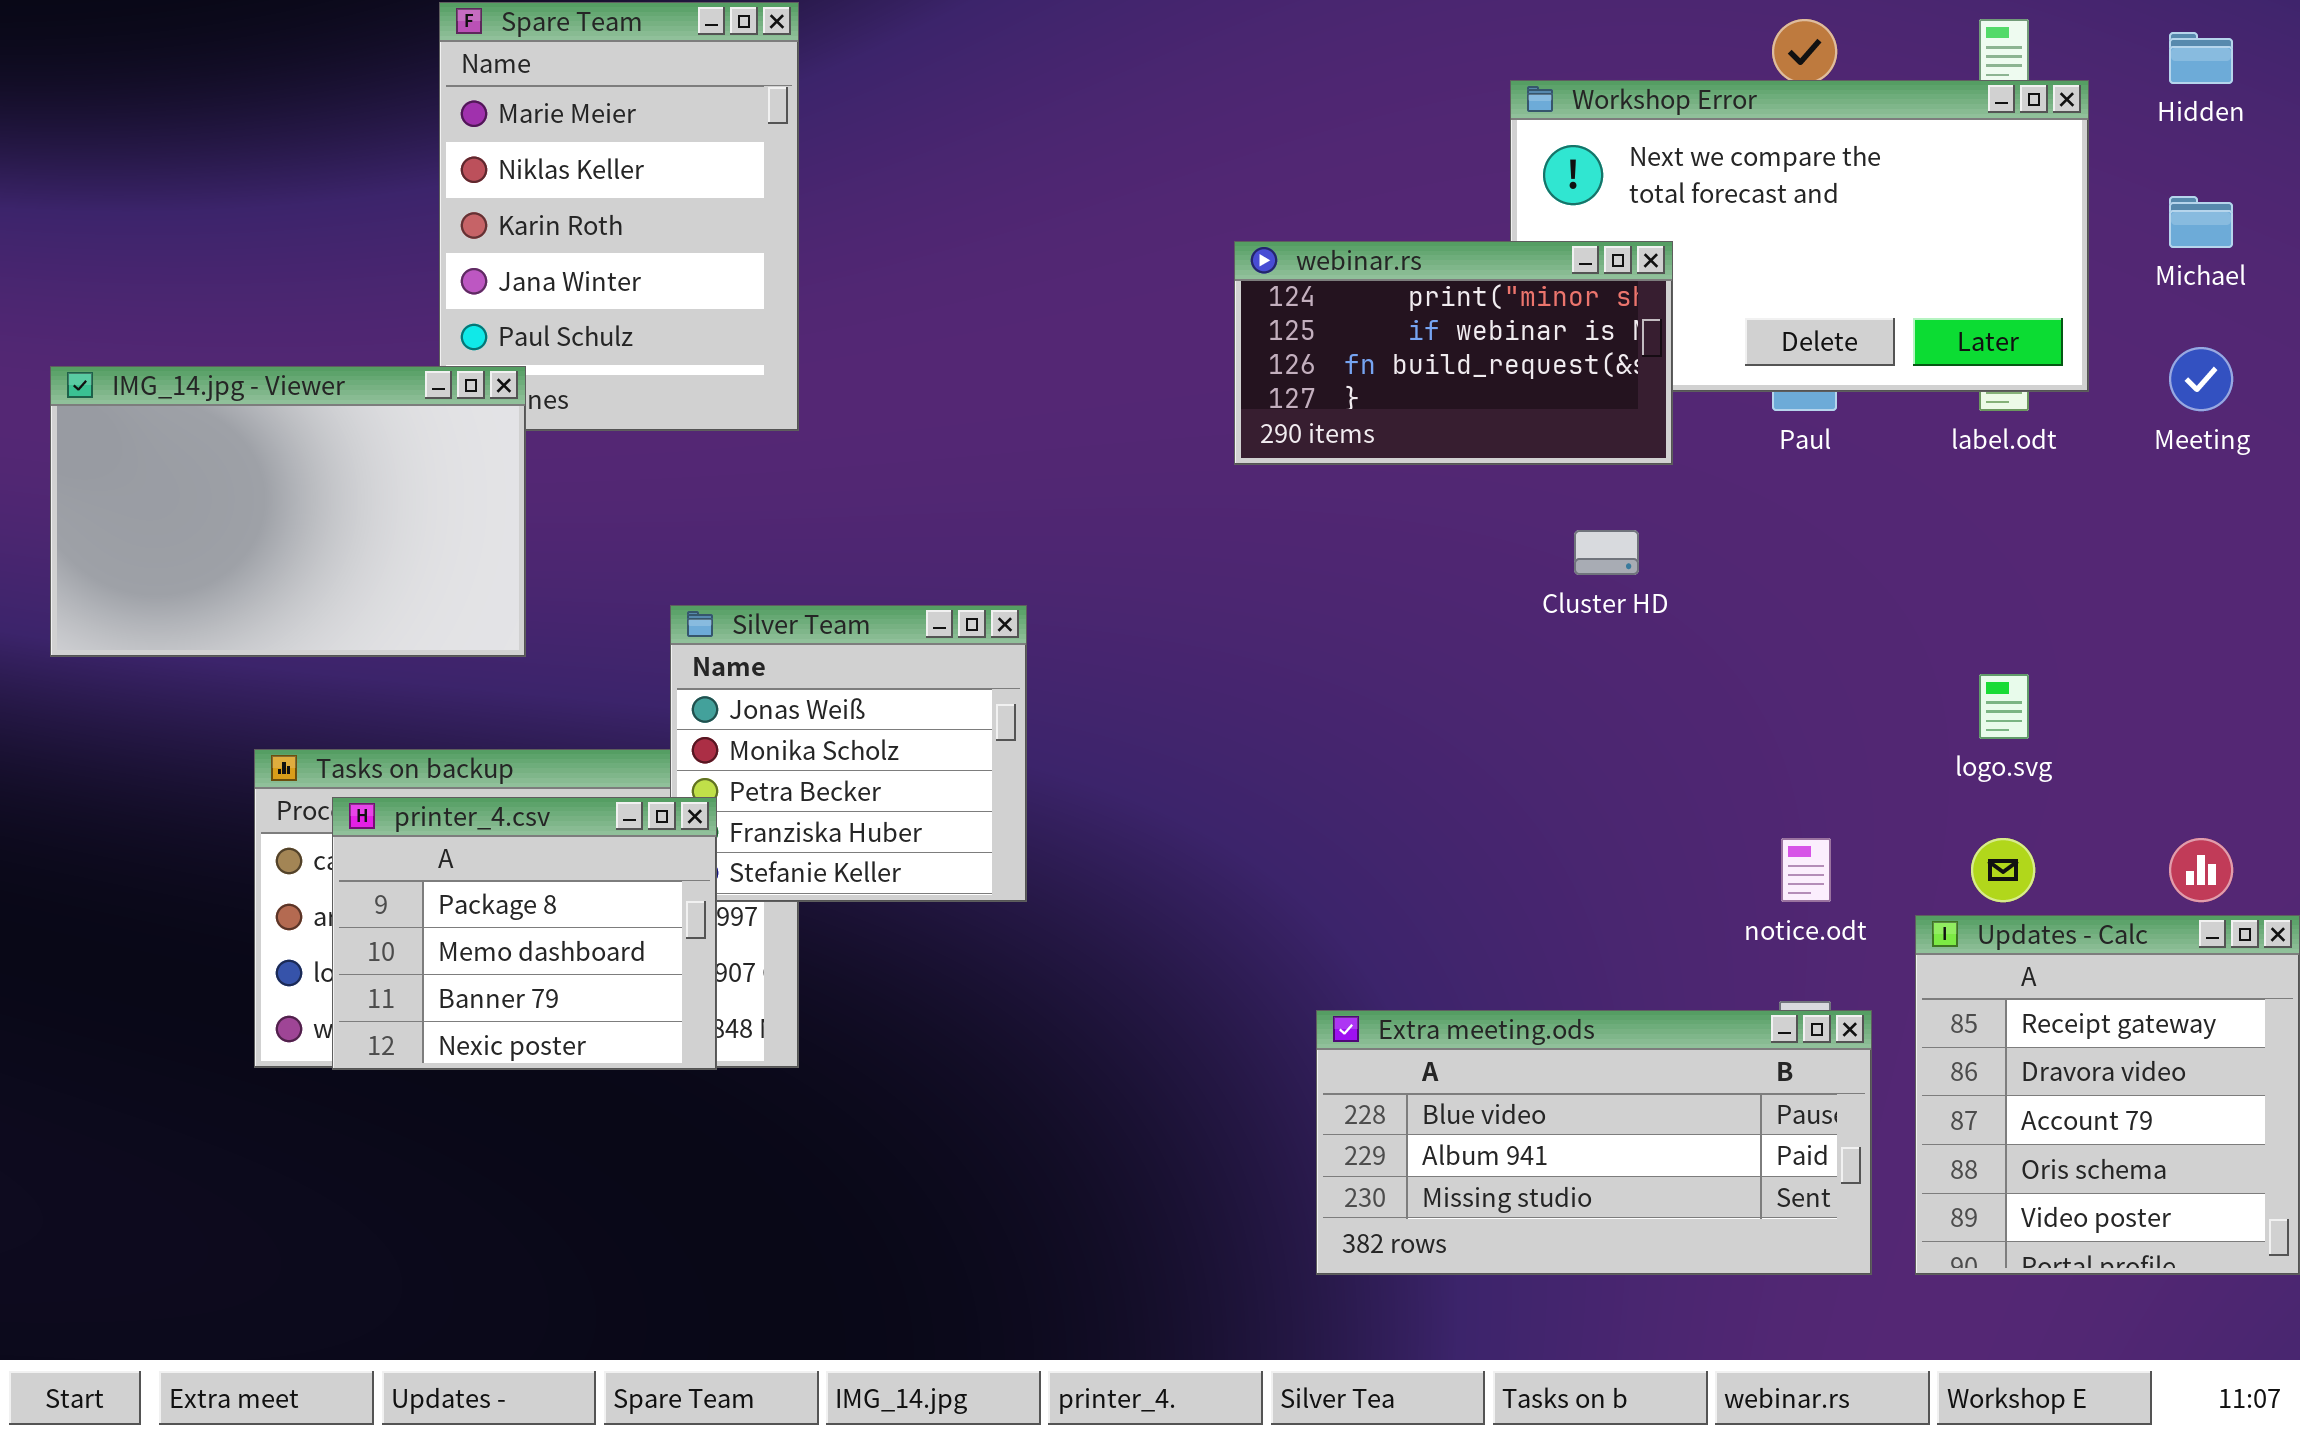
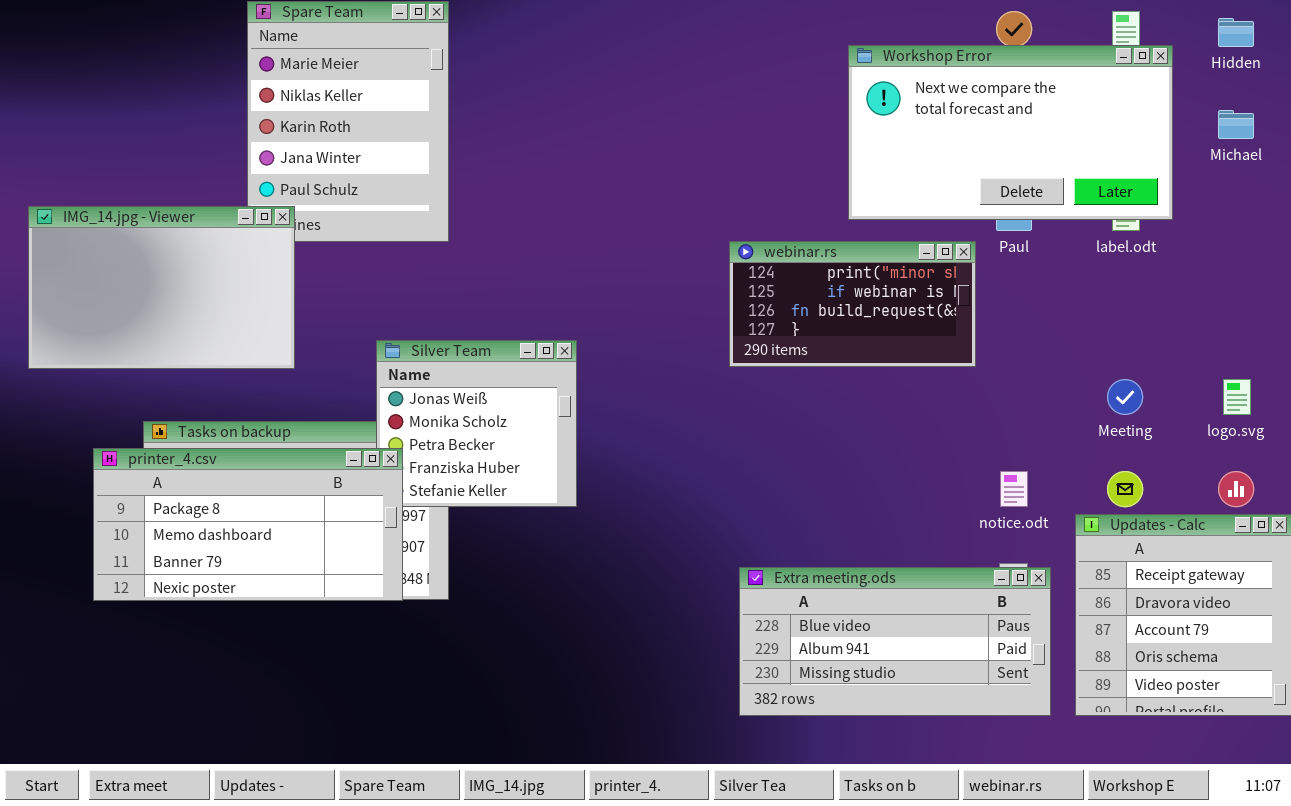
webinar.rs: [1234,241,1673,465] -> [729,241,976,367], moved
Meeting: [2169,347,2233,411] -> [1107,379,1143,415], moved
logo.svg: [1979,674,2029,739] -> [1223,379,1251,415], moved
printer_4.csv: [332,797,717,1070] -> [93,448,403,601], resized

